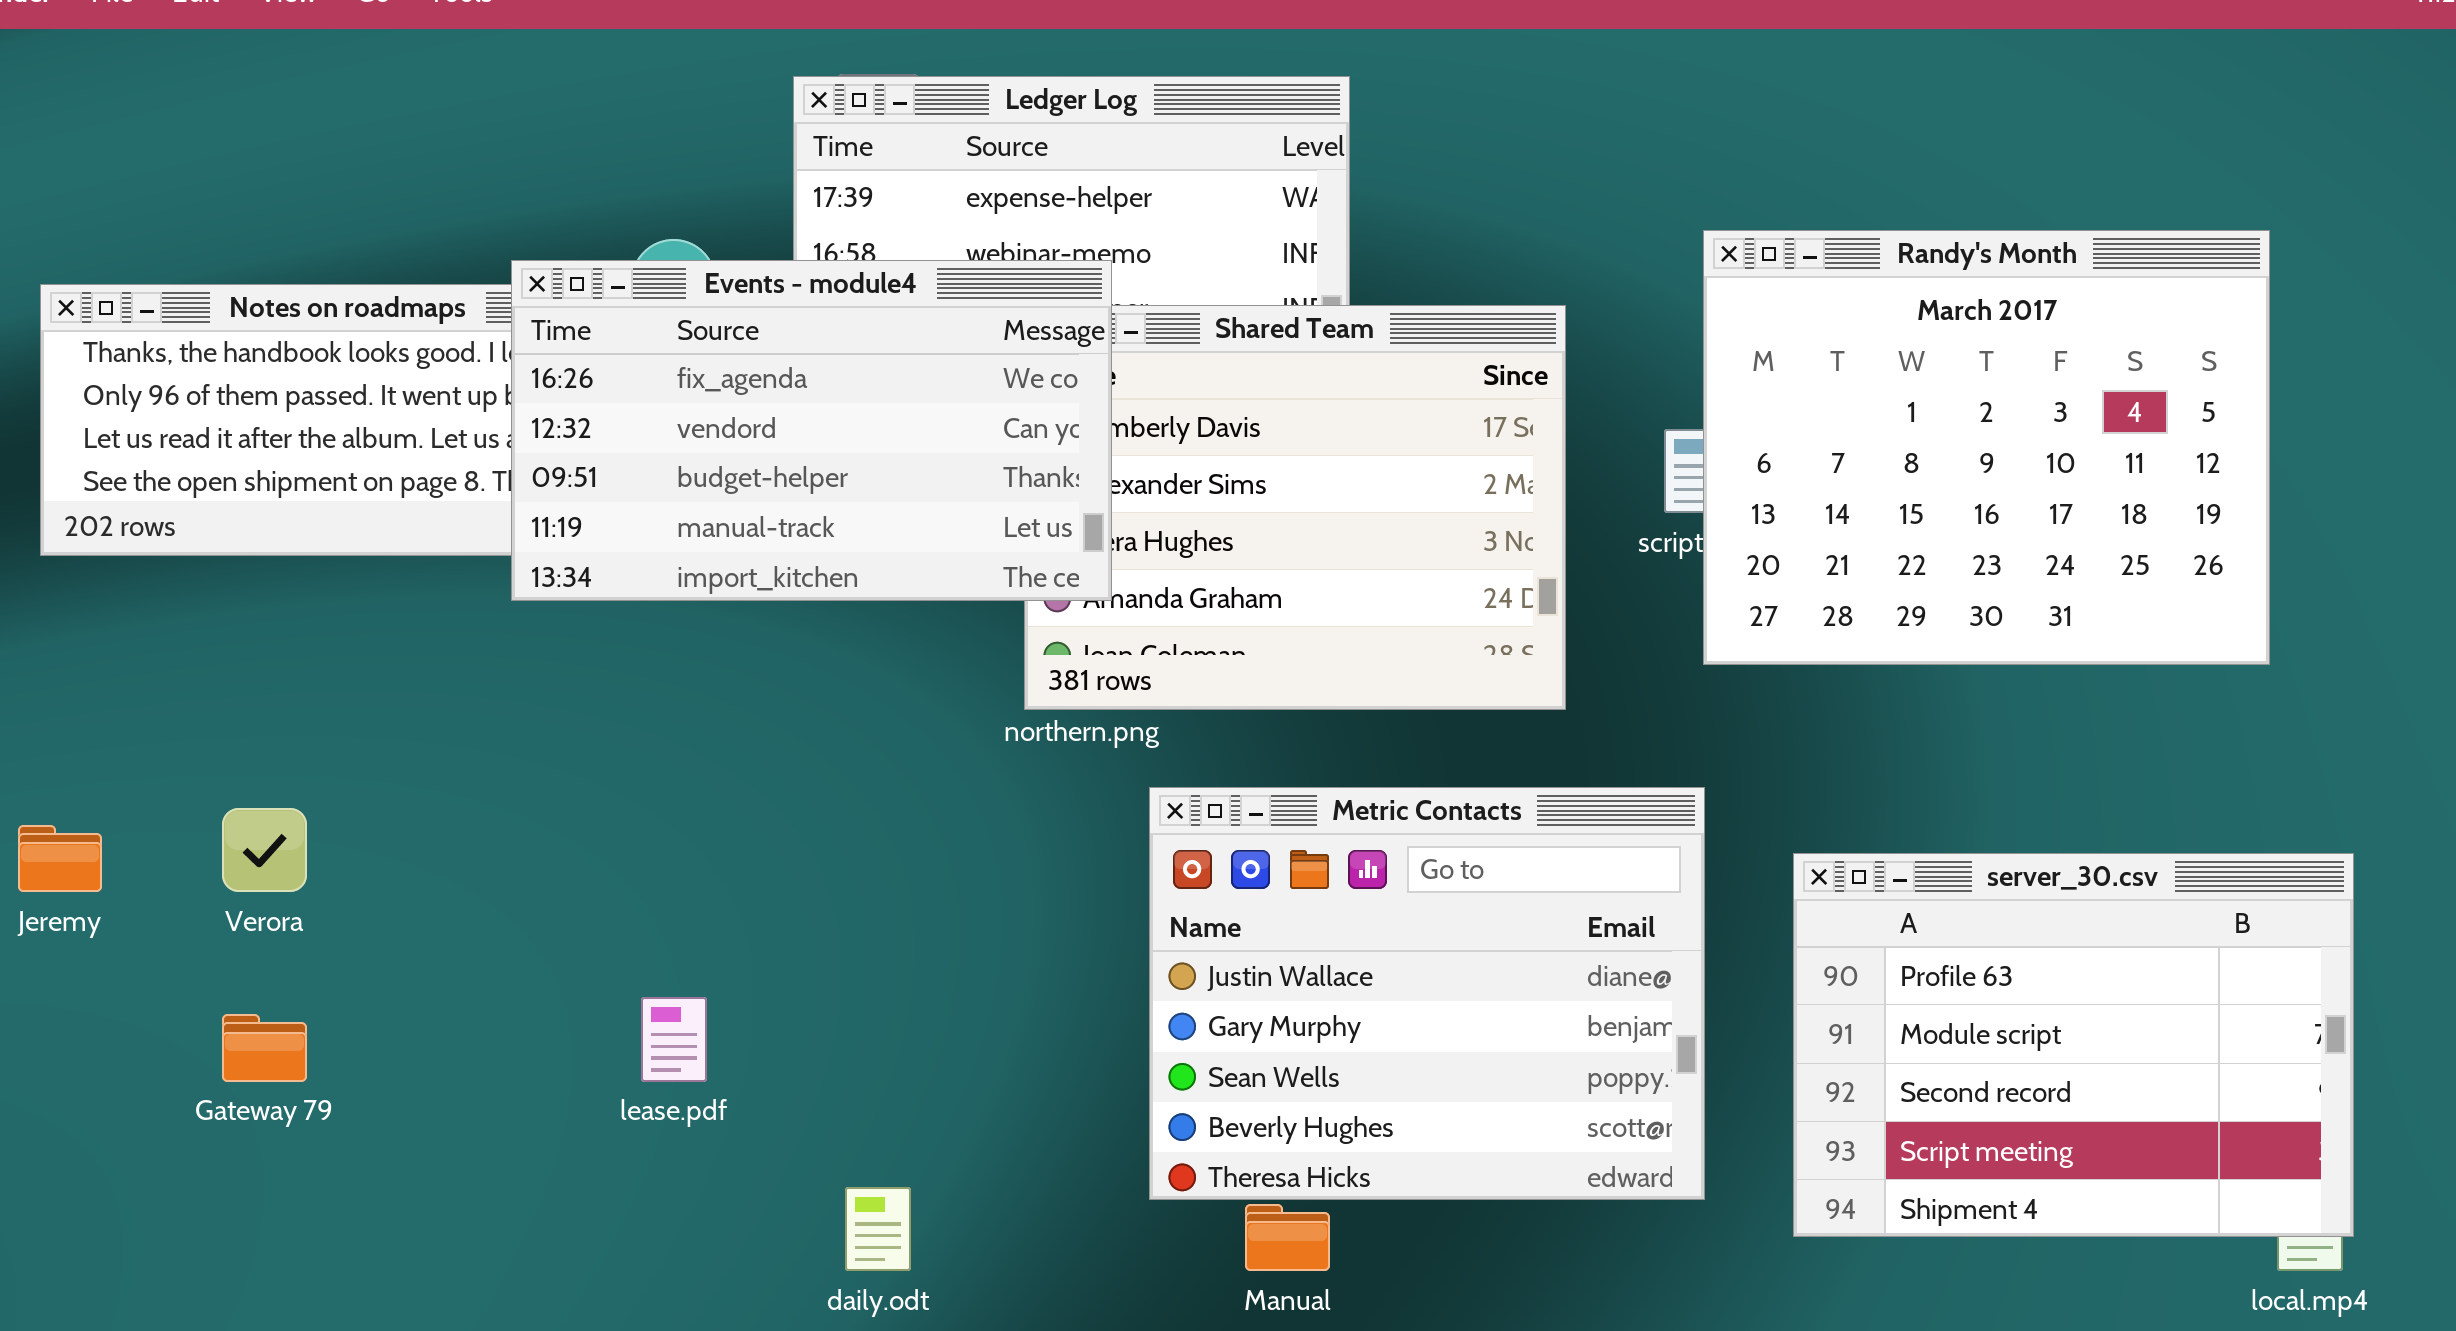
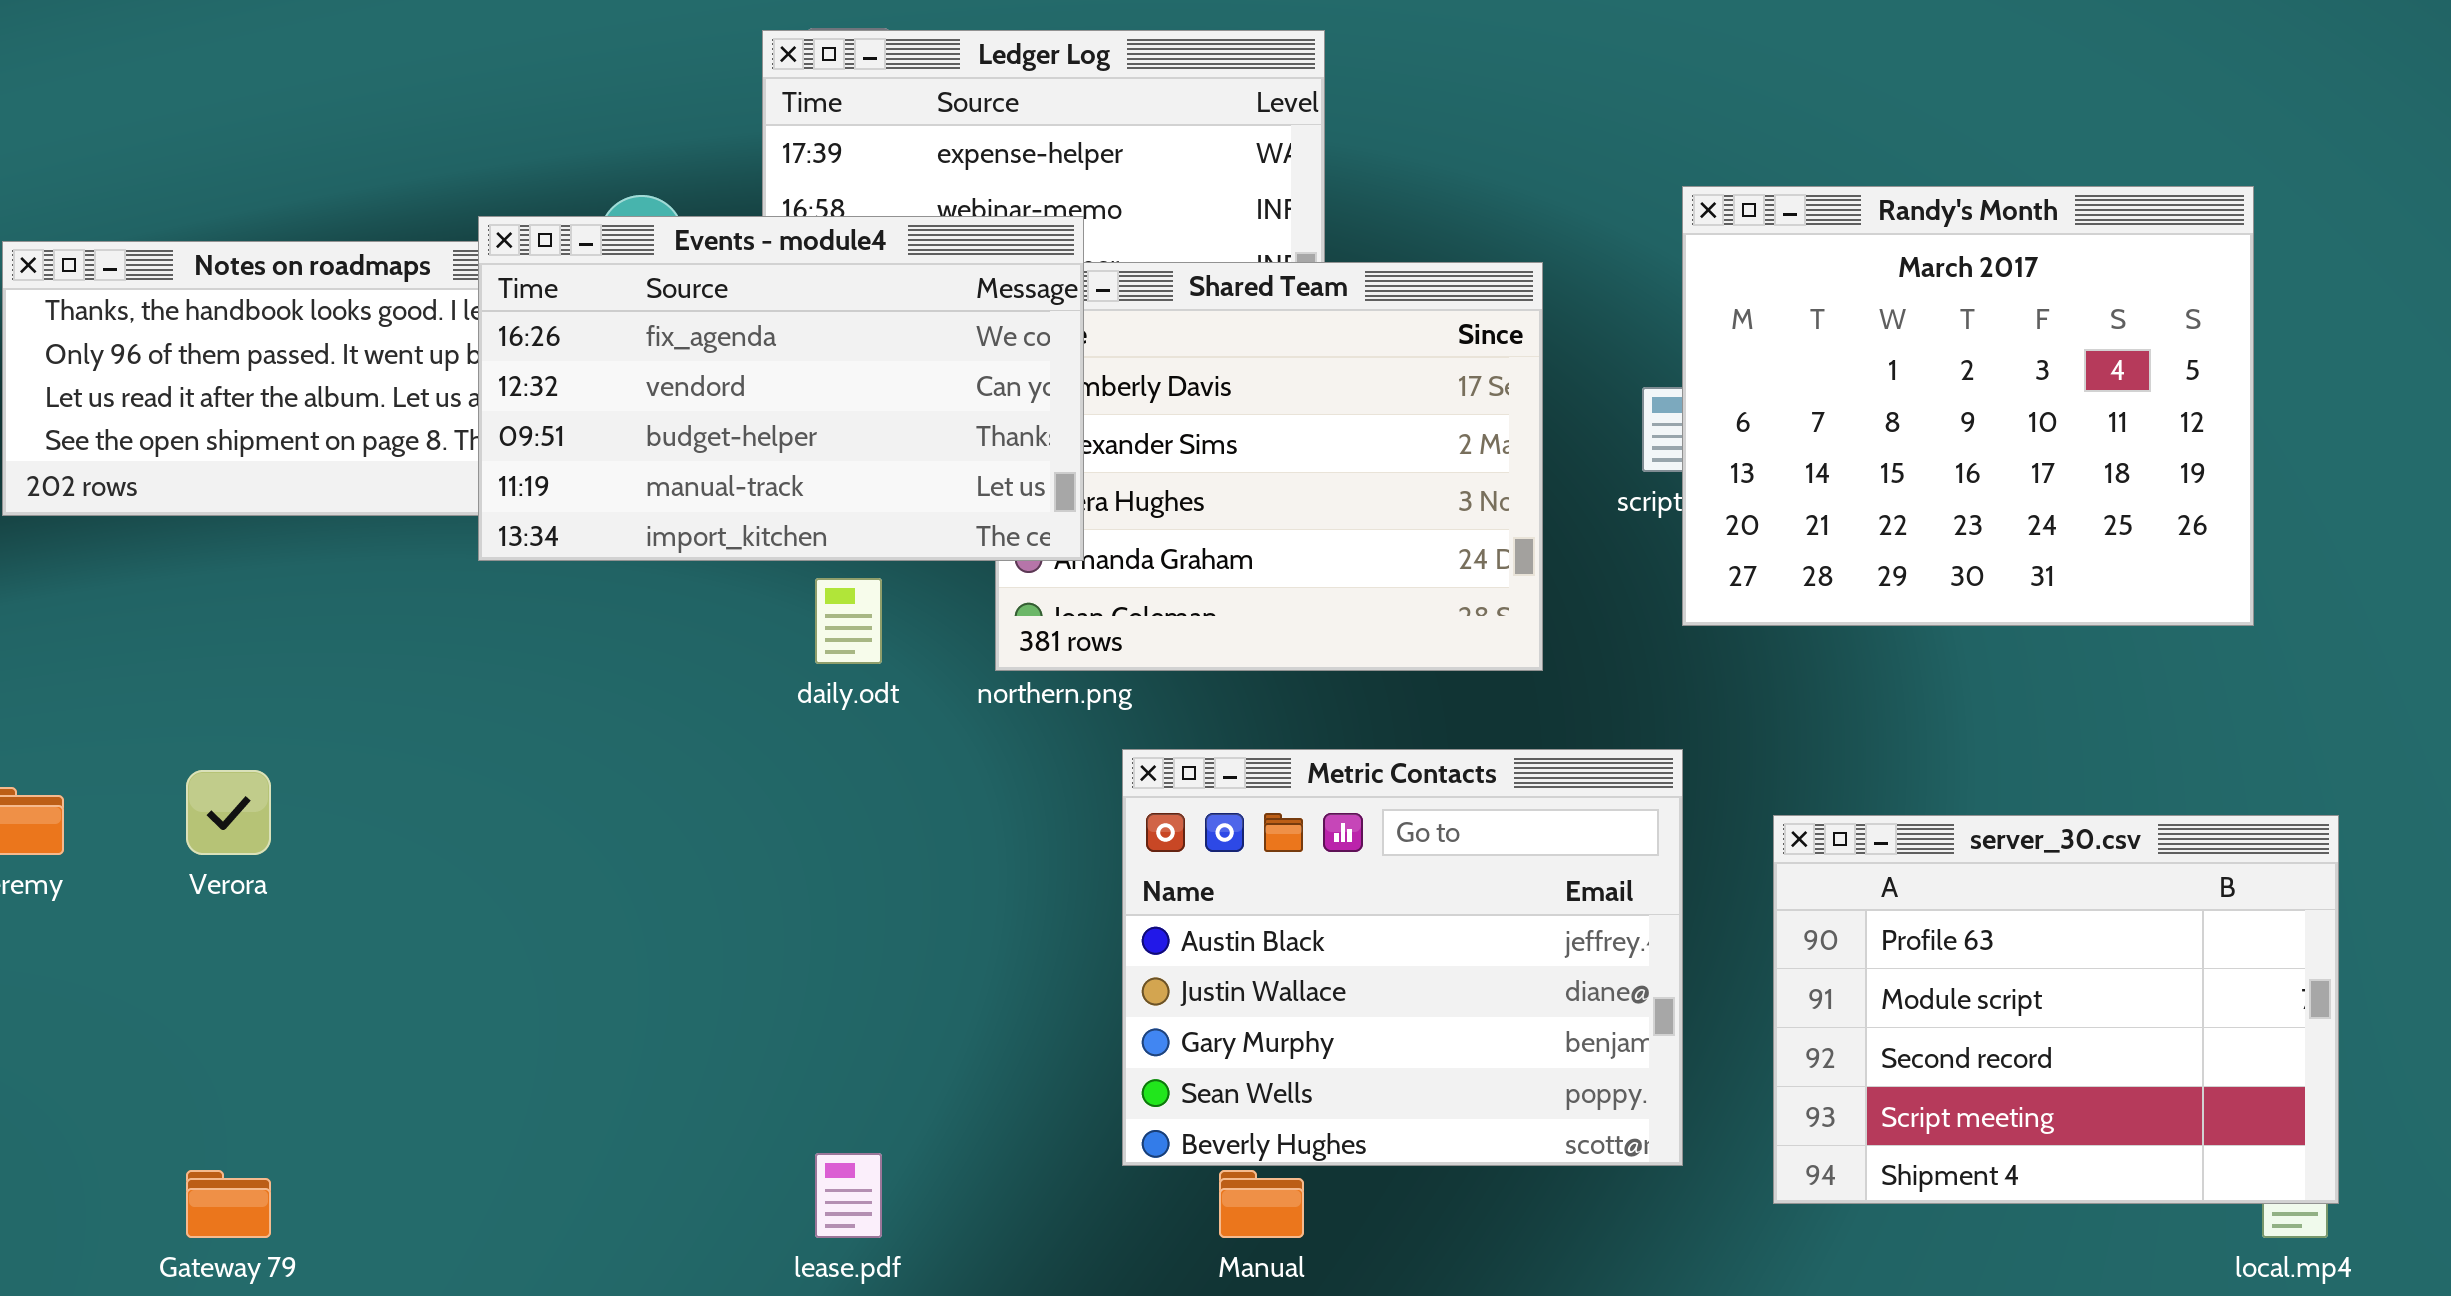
Metric Contacts: [1149,787,1705,1200] -> [1122,749,1683,1166], scrolled up 1 row
lease.pdf: [641,997,707,1082] -> [815,1153,882,1238], moved
Gateway 79: [222,1014,307,1082] -> [186,1170,271,1238], moved
daily.odt: [845,1187,911,1271] -> [815,578,882,664], moved

